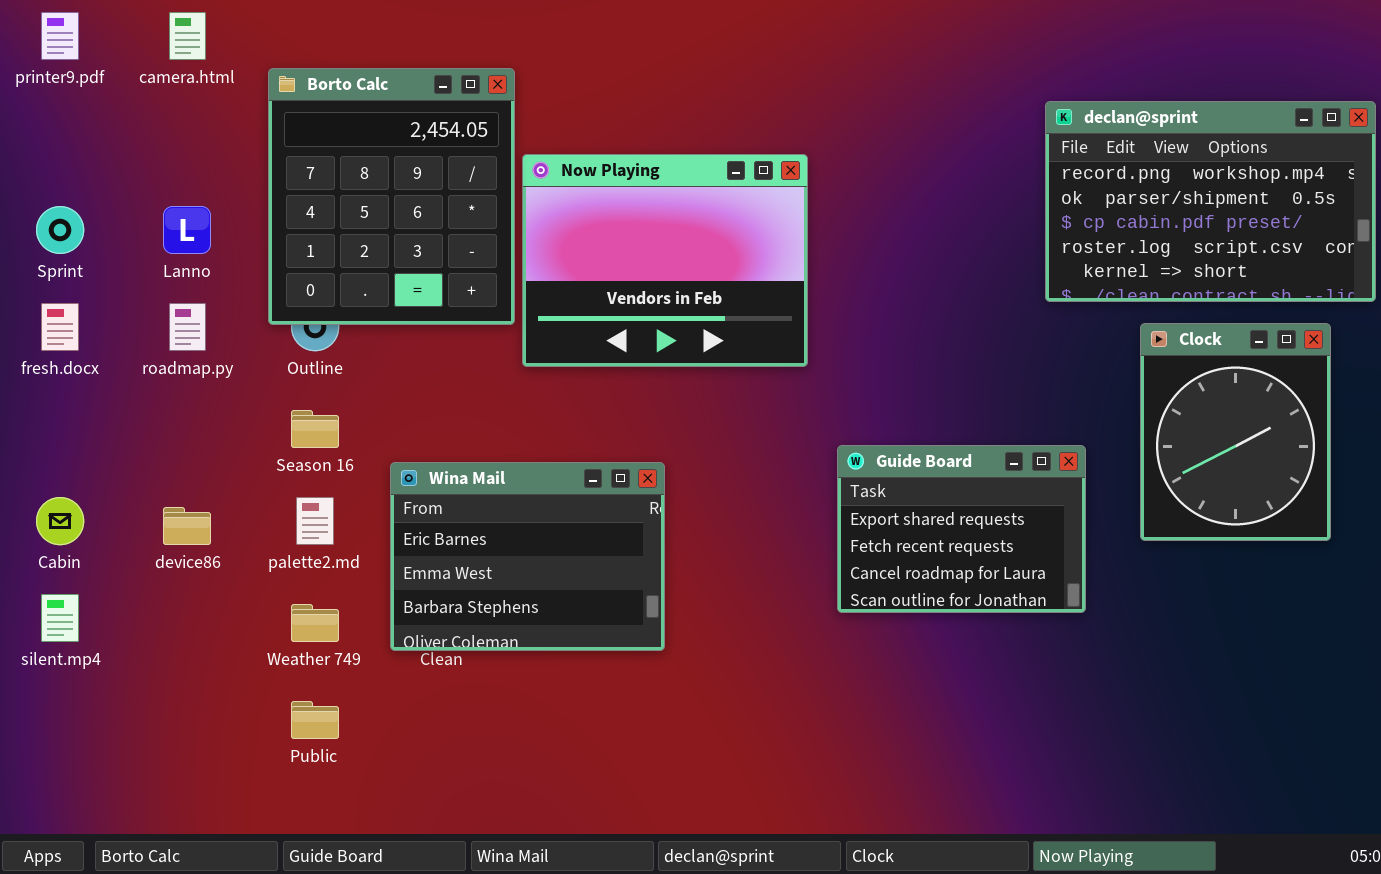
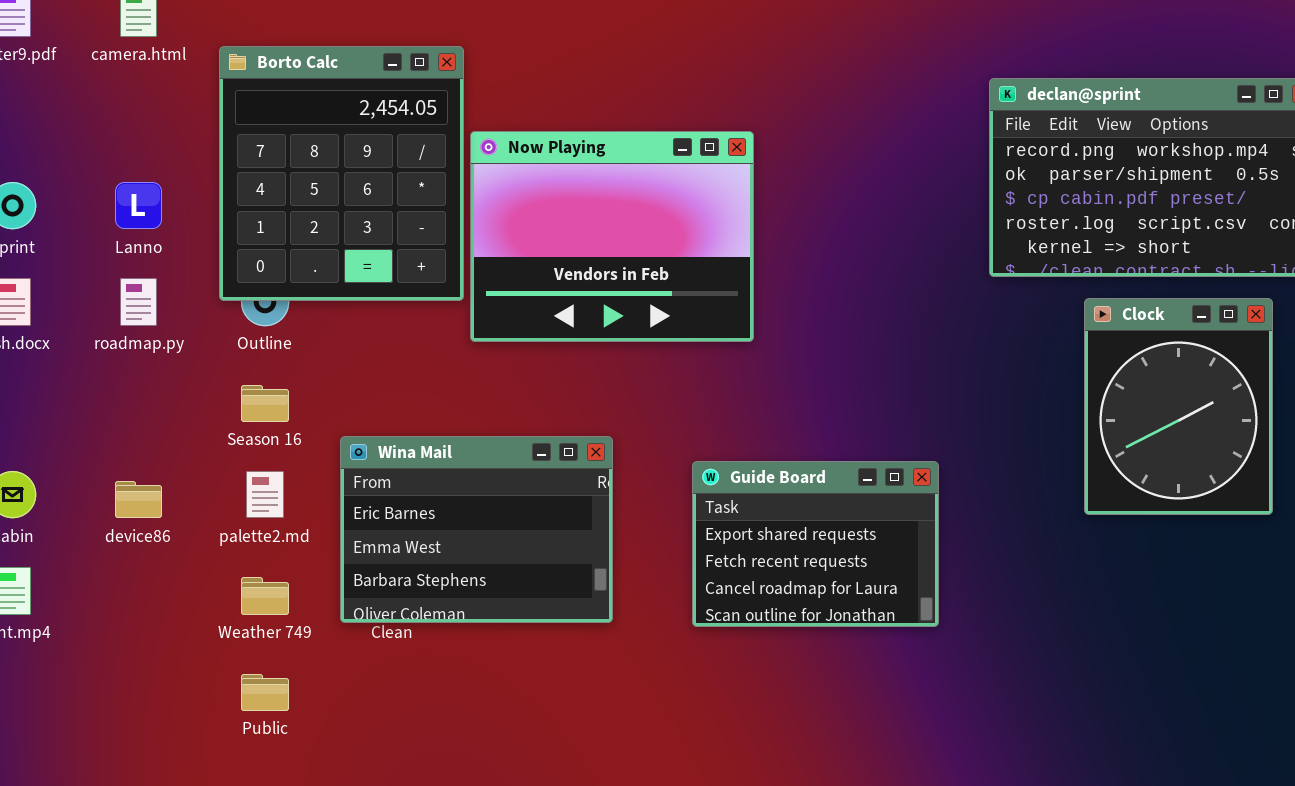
Guide Board: [837,445,1086,613] -> [692,461,939,627], moved

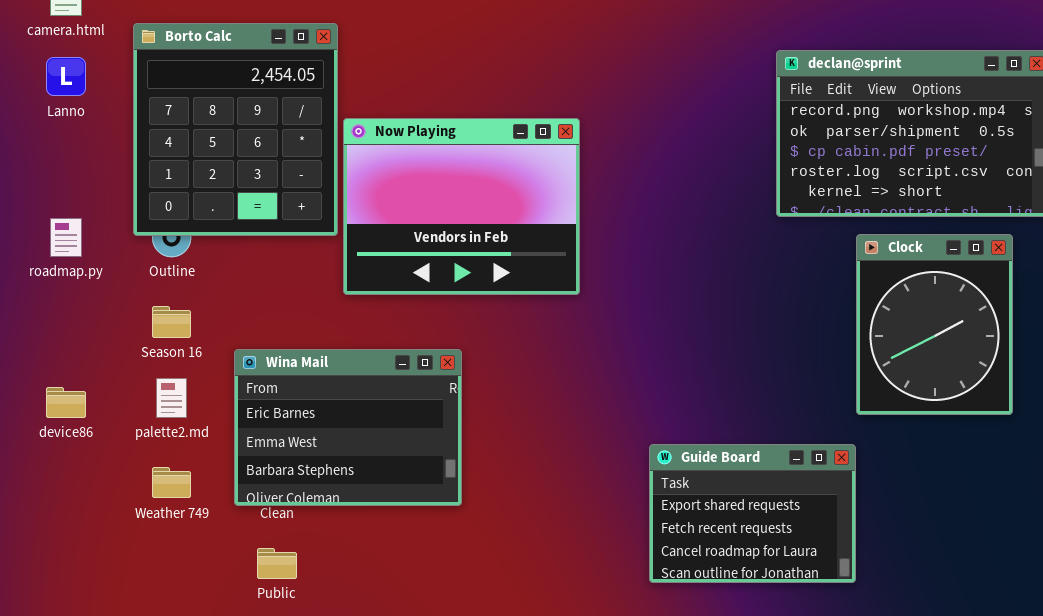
Now Playing: [470,131,754,342] -> [343,118,580,295], moved
Lanno: [115,182,162,229] -> [46,57,86,96], moved
Guide Board: [692,461,939,627] -> [649,444,856,583], moved
Public: [241,674,289,711] -> [257,548,297,579], moved

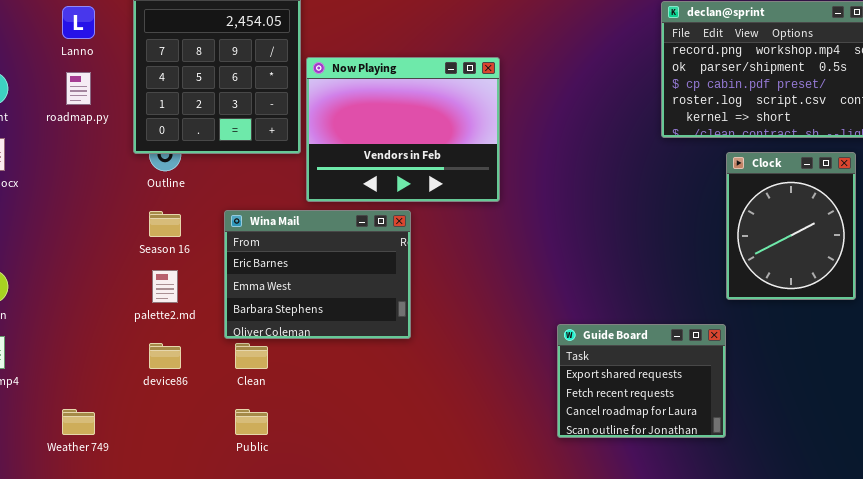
roadmap.py: [50,218,82,257] -> [66,72,91,105], moved
Wina Mail: [234,349,462,506] -> [224,210,411,339], moved
device86: [46,387,86,418] -> [149,343,181,369], moved
Weather 749: [152,467,191,498] -> [62,409,95,435], moved

